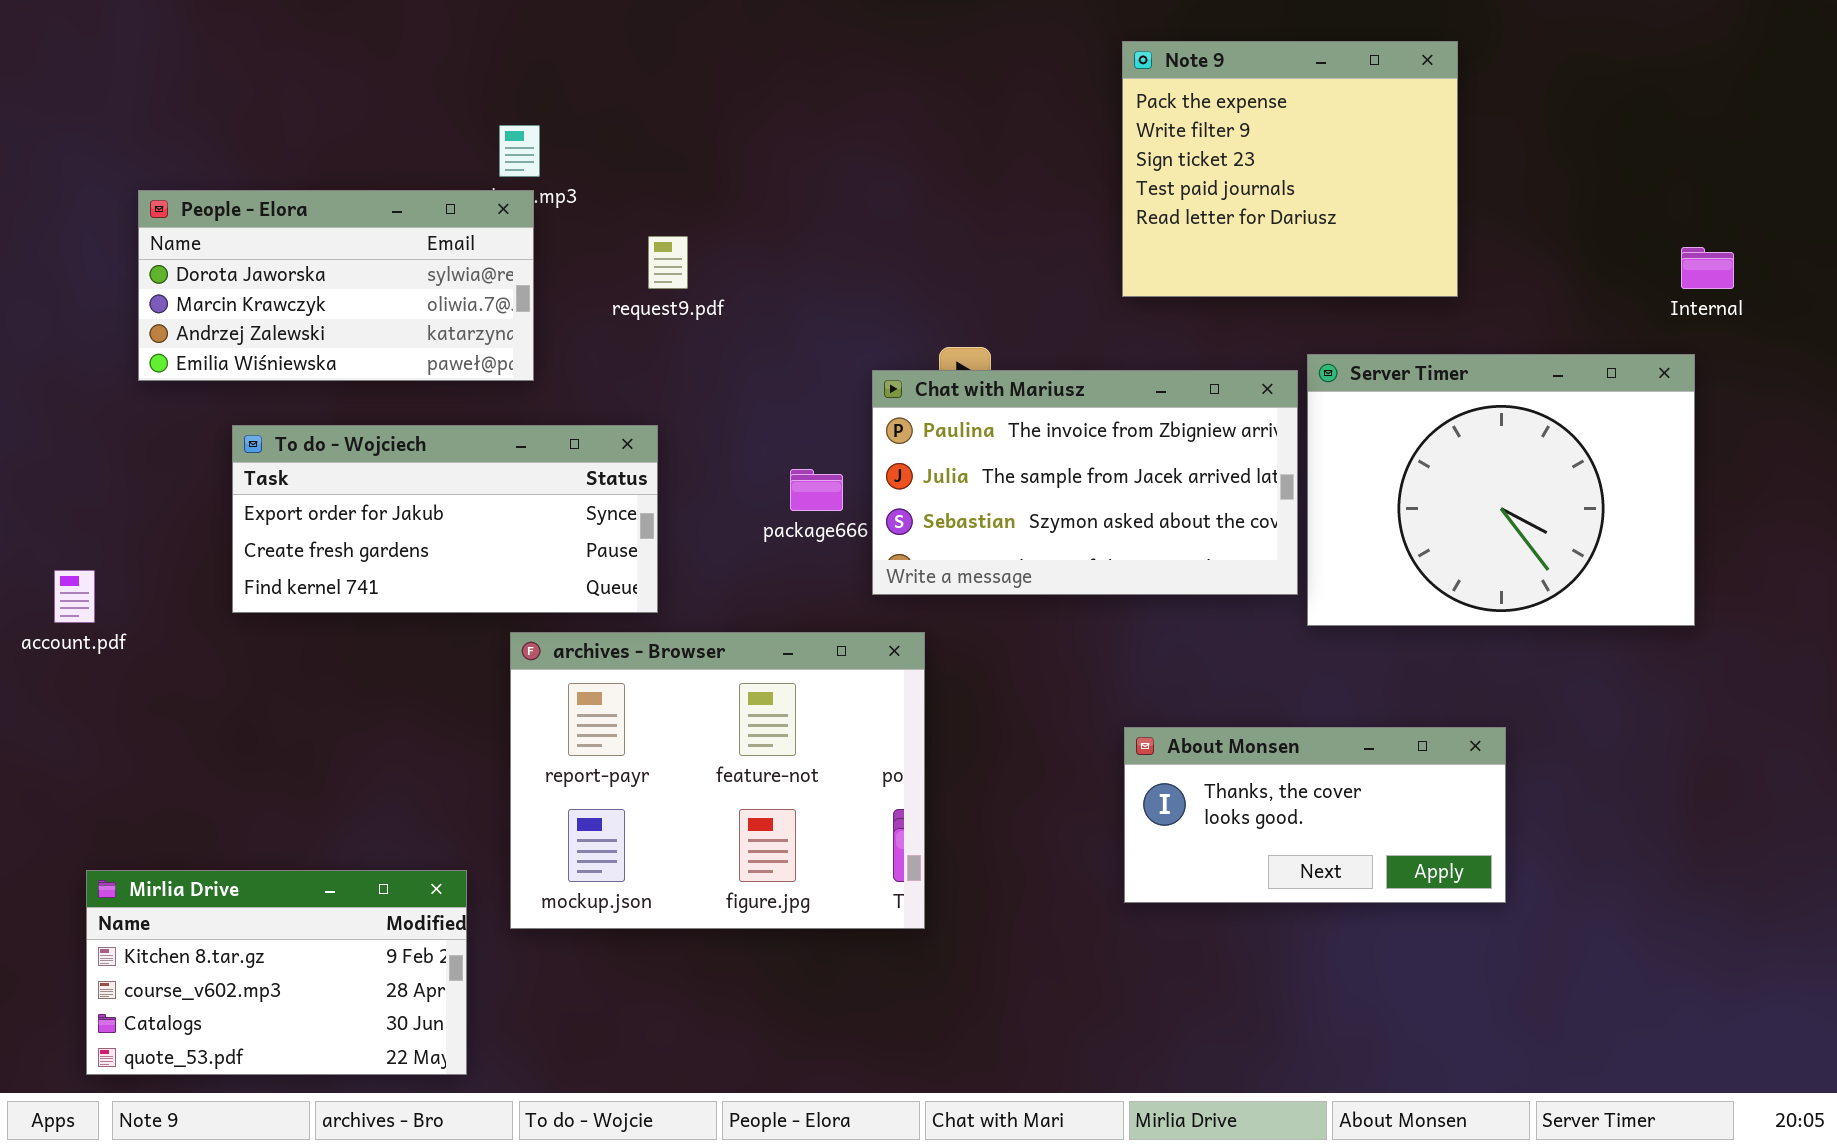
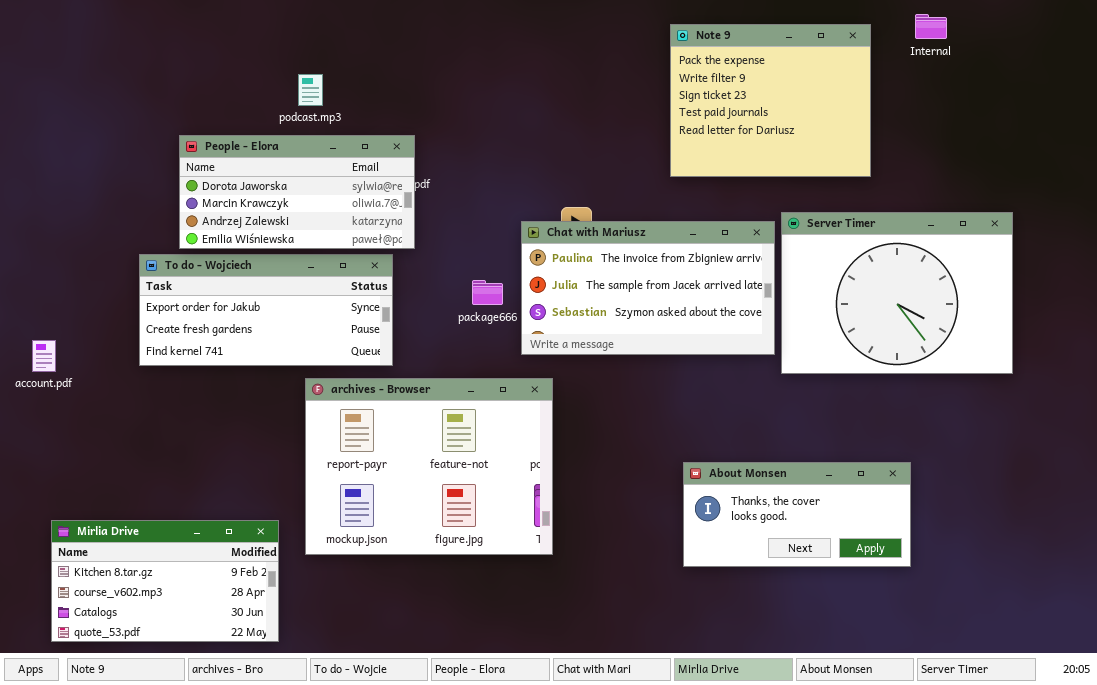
People - Elora: [138,190,534,381] -> [179,135,415,249], moved
Internal: [1681,247,1734,289] -> [915,14,947,39], moved
About Monsen: [1124,727,1506,903] -> [683,462,911,567], moved

